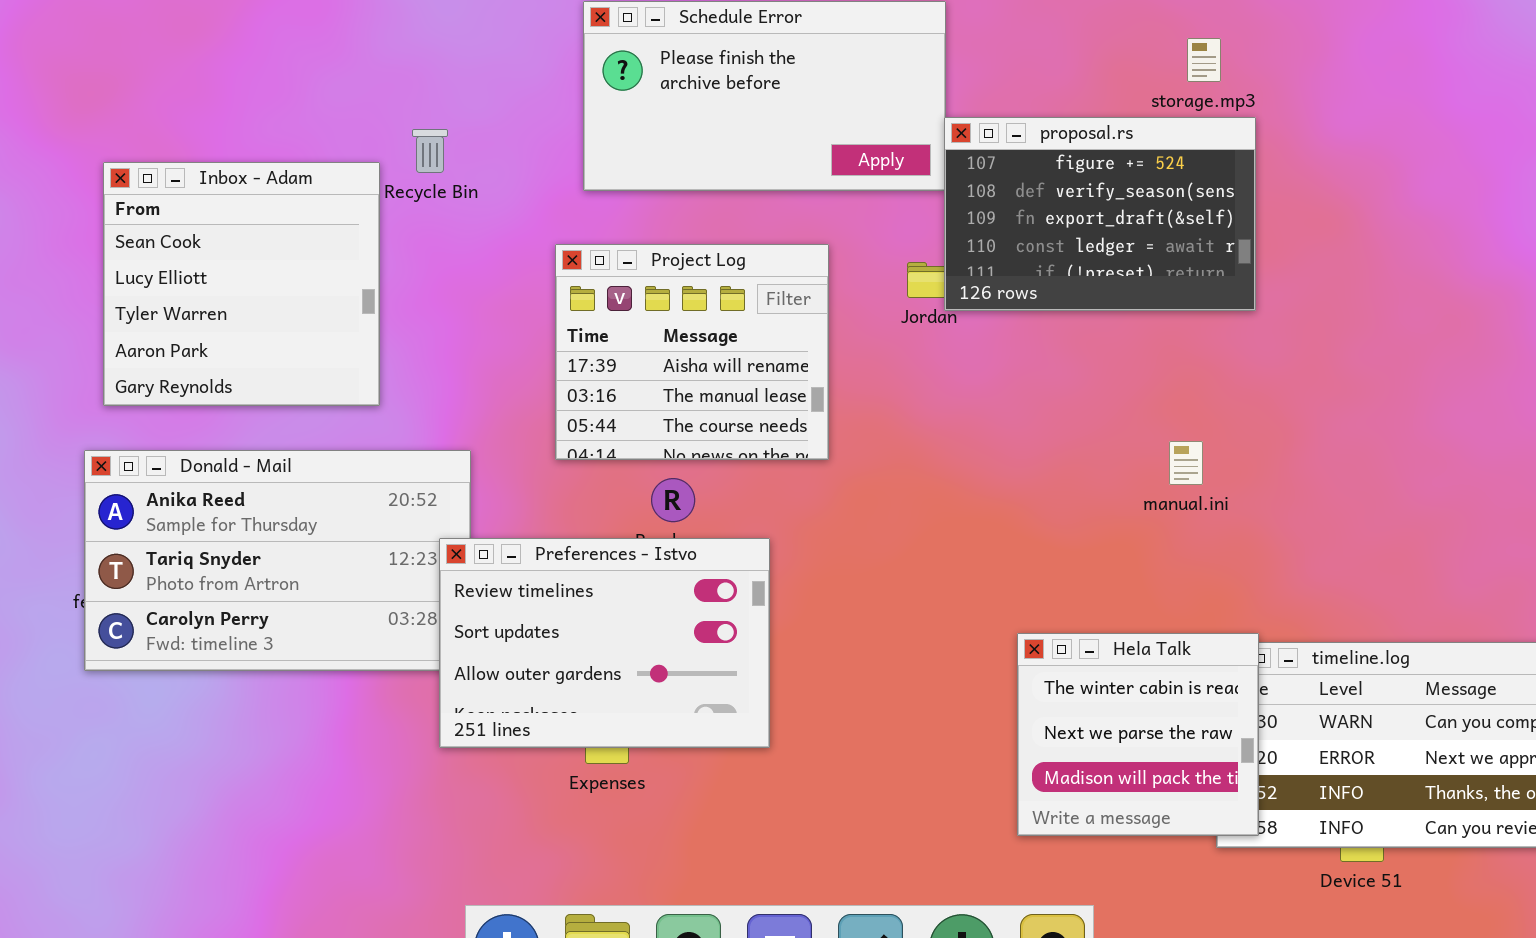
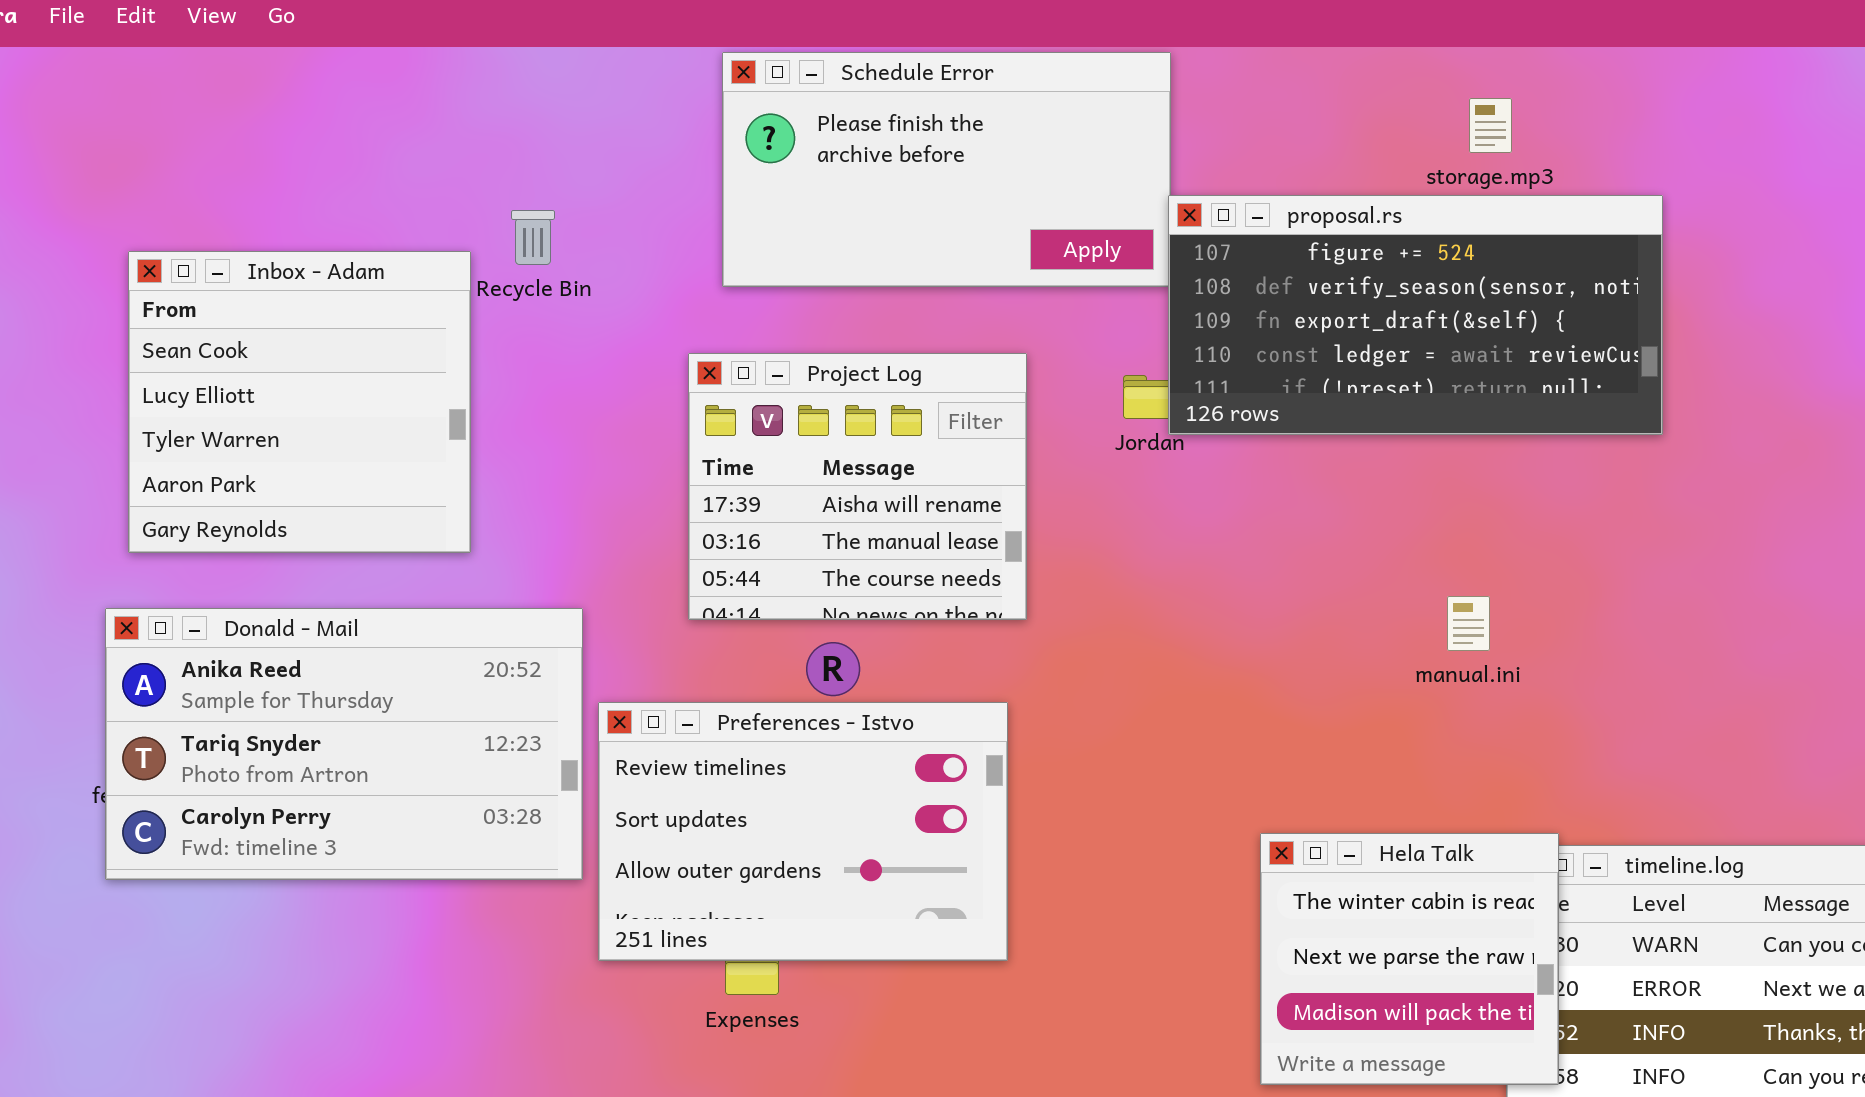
proposal.rs: [944,117,1256,311] -> [1168,195,1663,435], resized
Preferences - Istvo: [439,538,770,748] -> [598,702,1008,961], moved

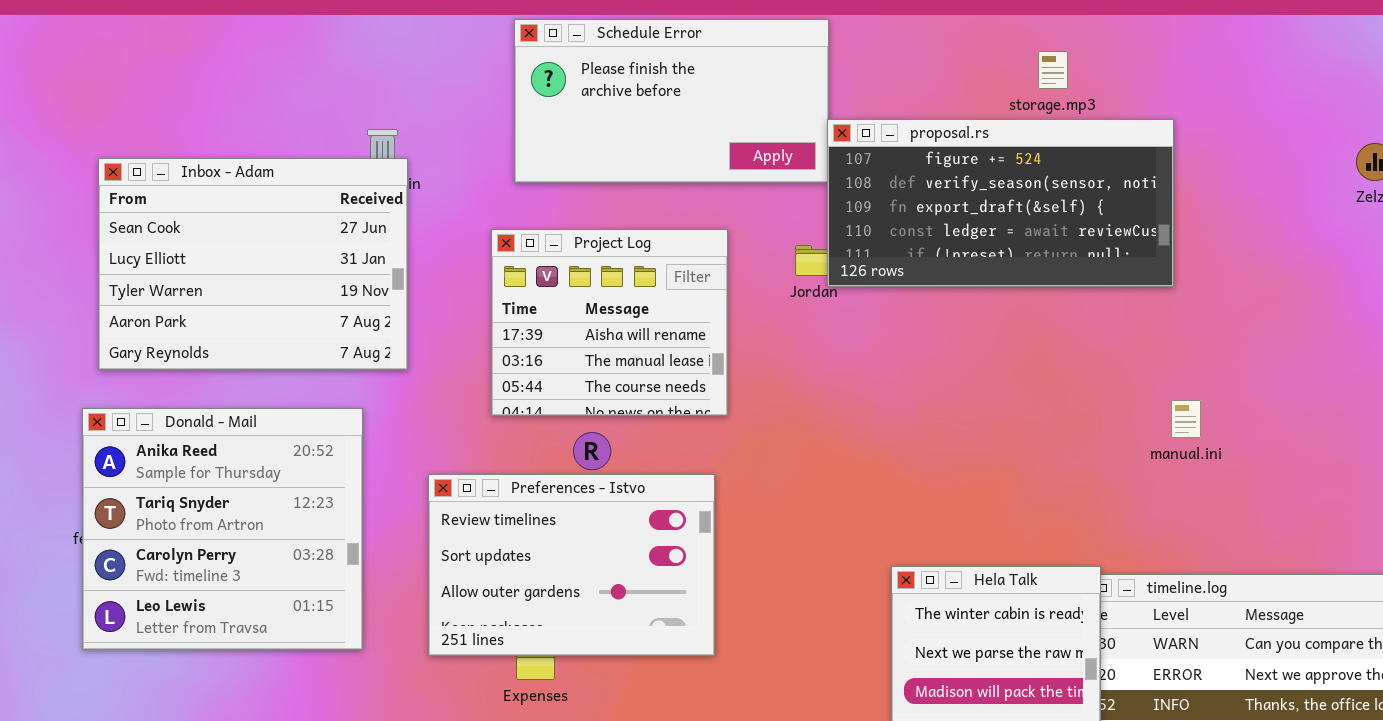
Inbox - Adam: [128,251,471,553] -> [98,158,408,370], resized
manual.ini: [1447,596,1490,651] -> [1171,400,1201,438], moved
Donald - Mail: [105,608,583,880] -> [82,408,363,650], resized

